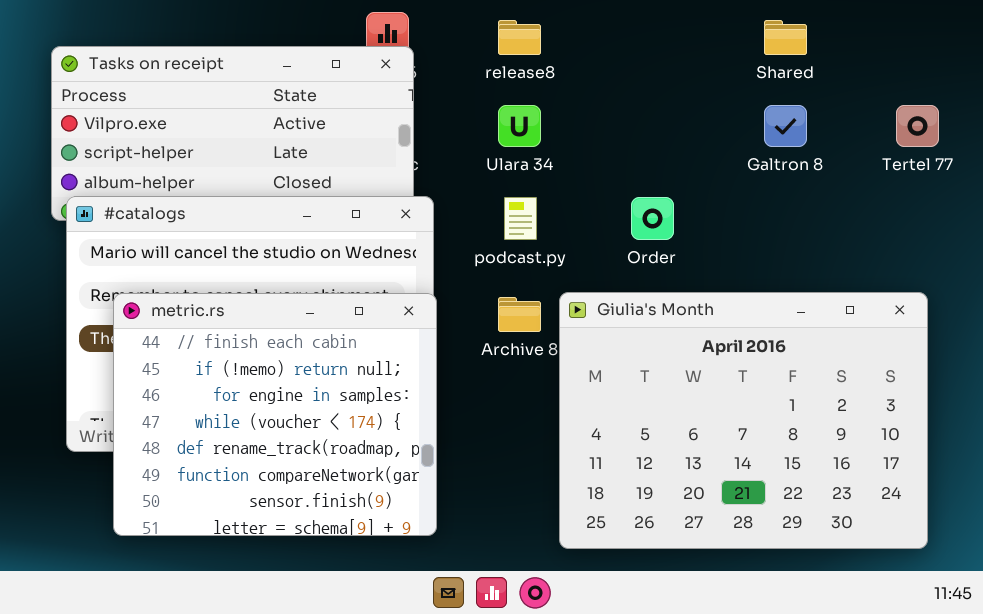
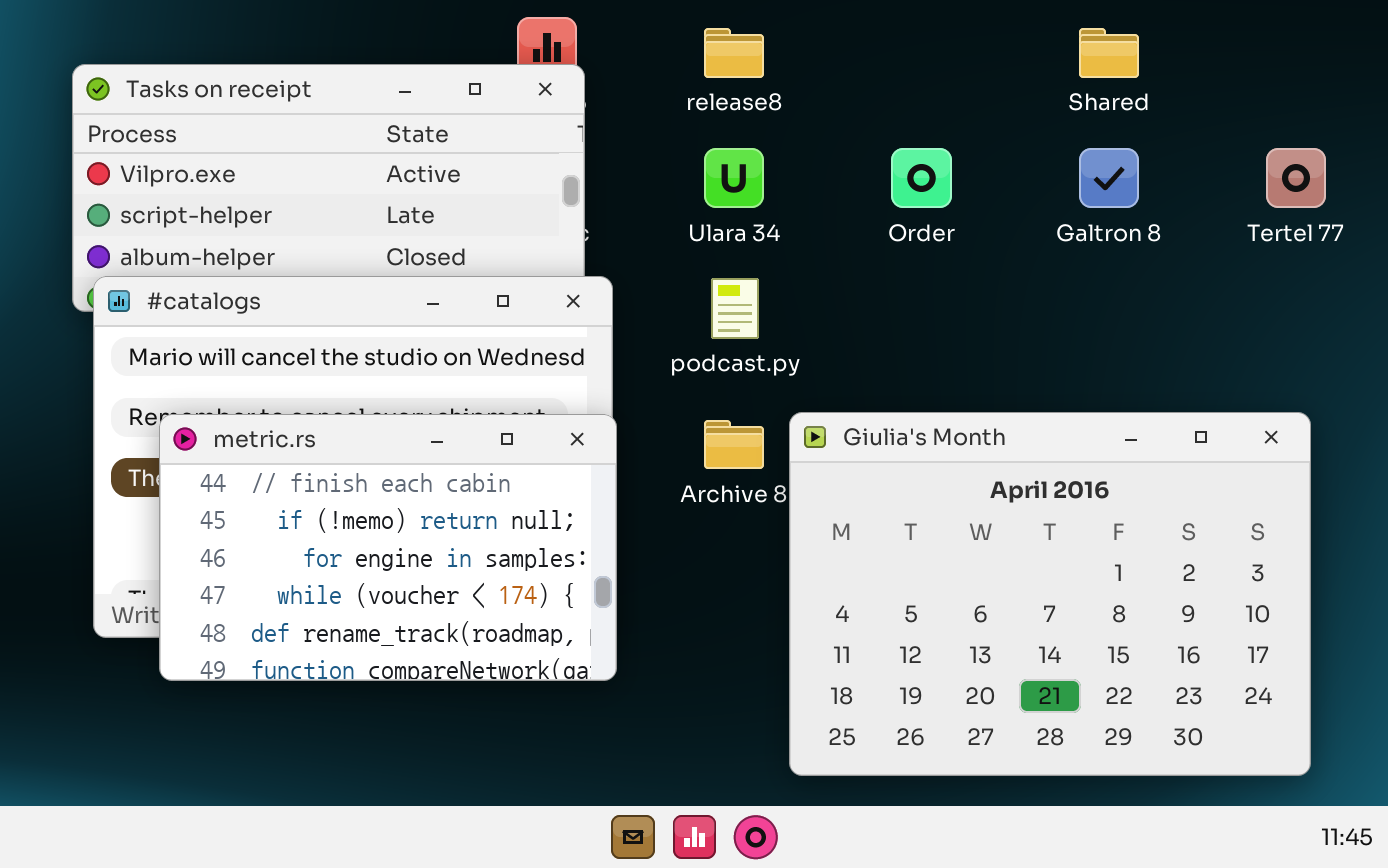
Order: [631,197,674,240] -> [891,148,952,208], moved
metric.rs: [113,293,437,536] -> [159,414,617,681], resized

